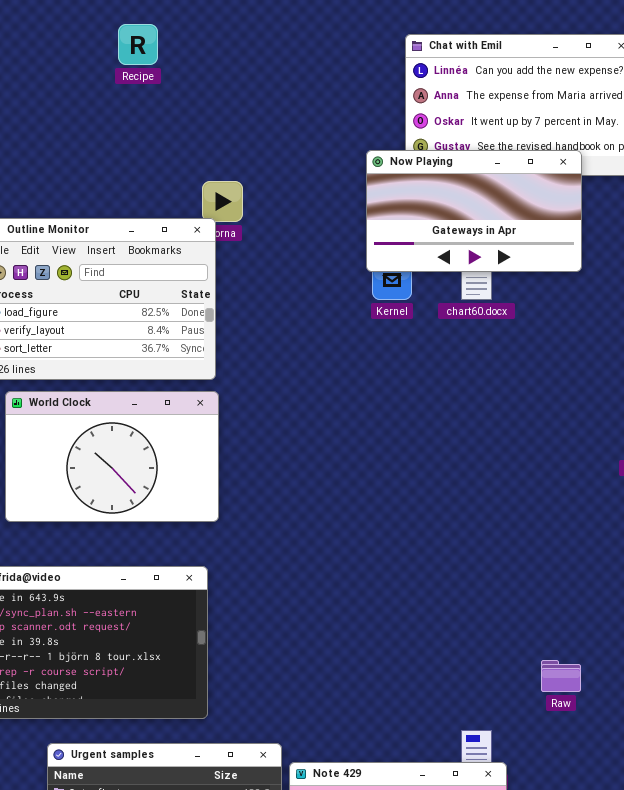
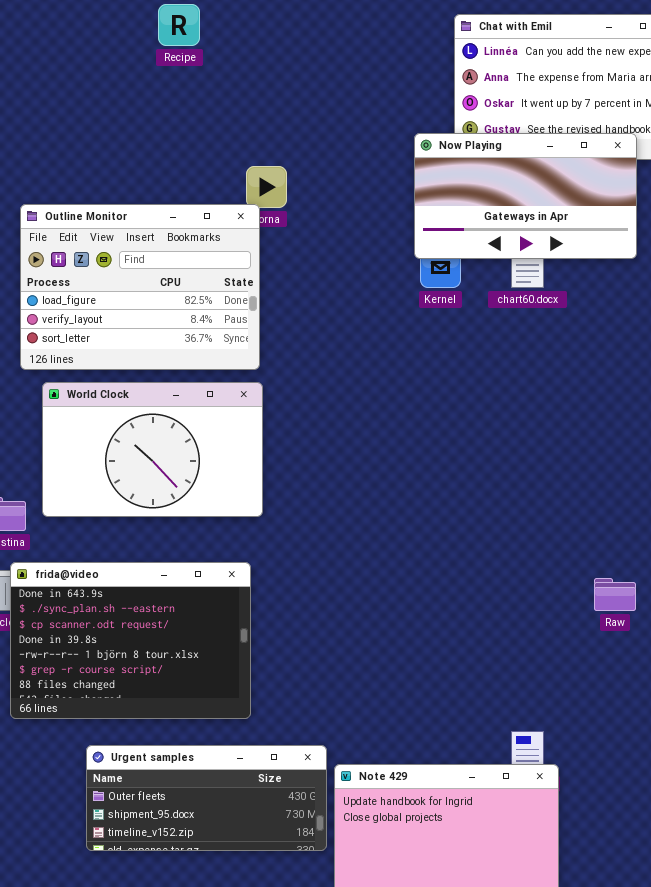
Raw: [541,660,581,692] -> [594,578,636,611], moved

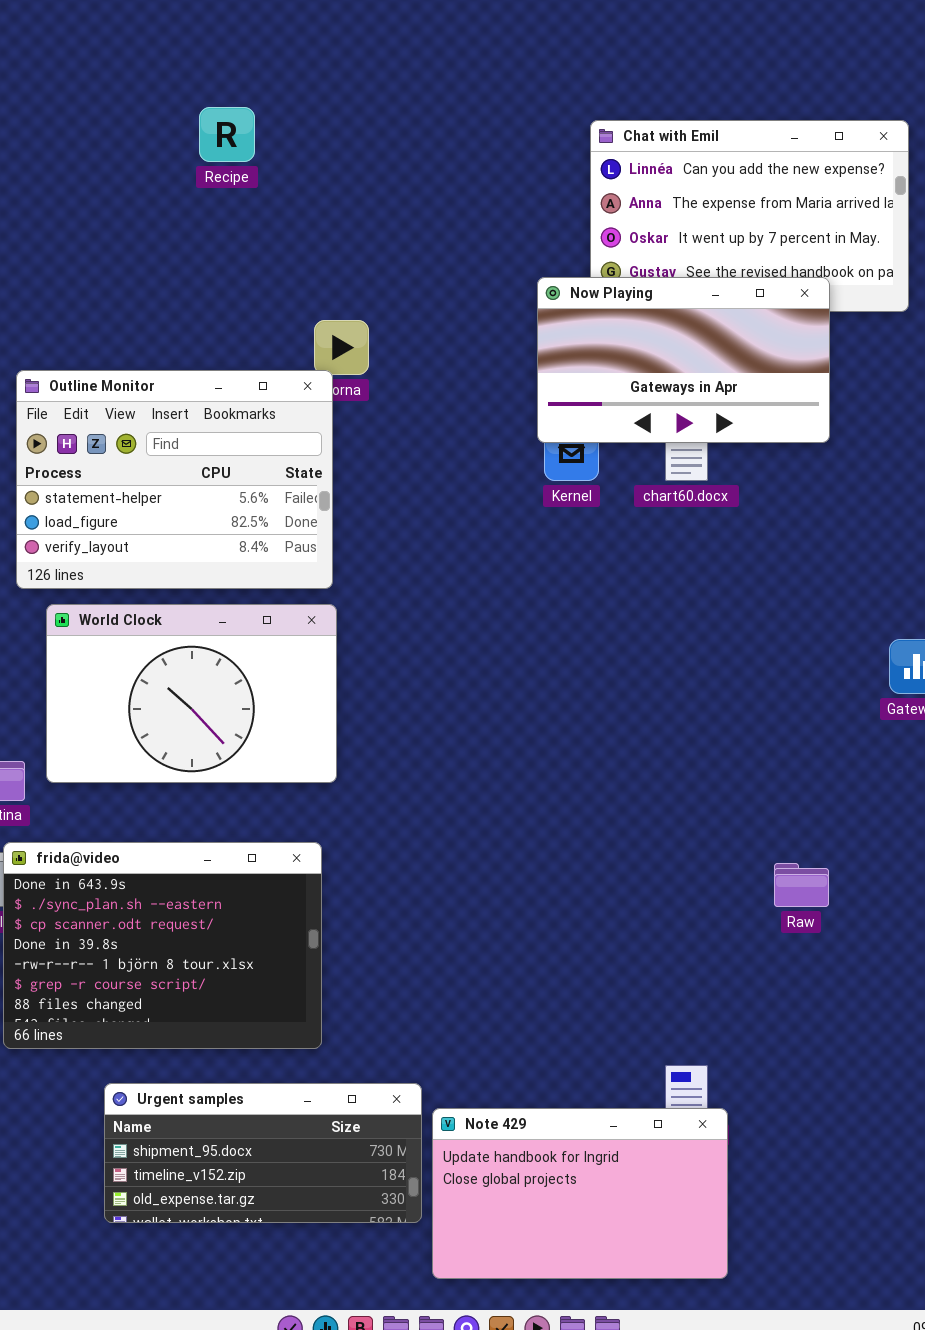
Outline Monitor: [20,204,260,370] -> [16,370,333,589], scrolled up 1 row
Urgent samples: [86,745,327,851] -> [104,1083,422,1223], scrolled down 1 row

